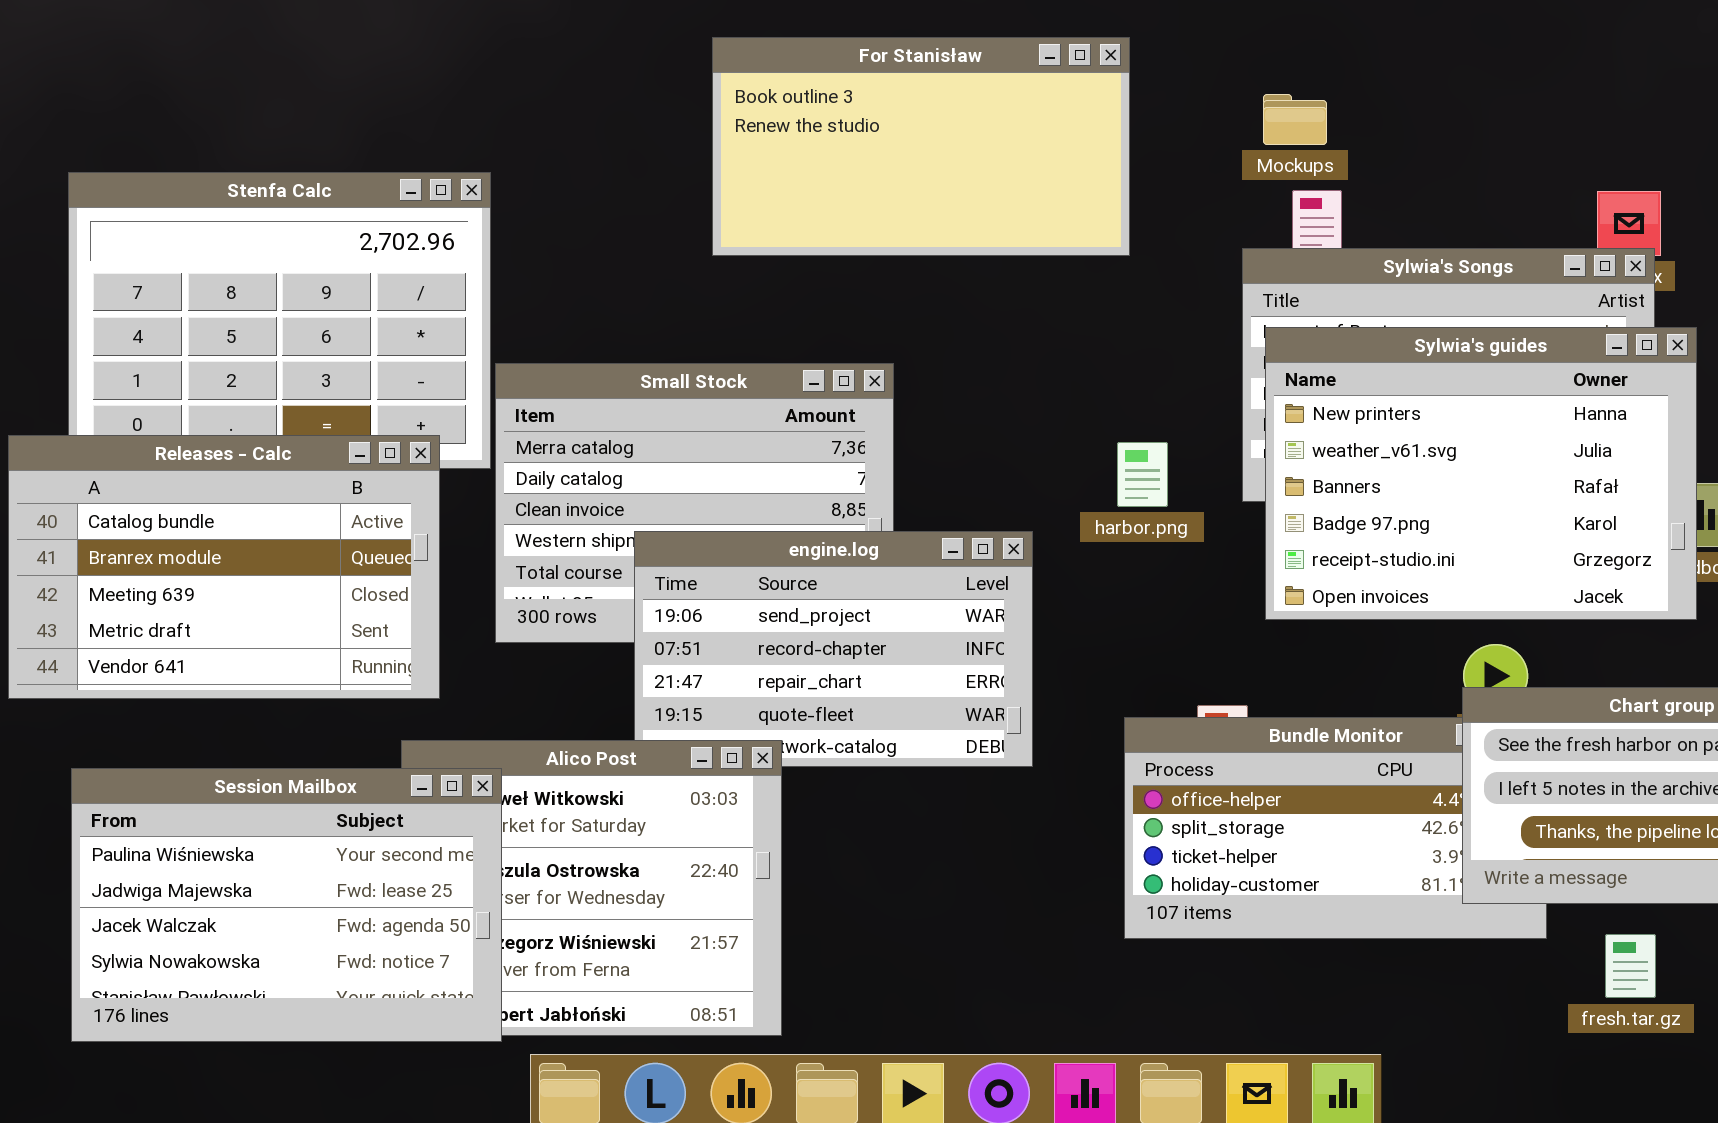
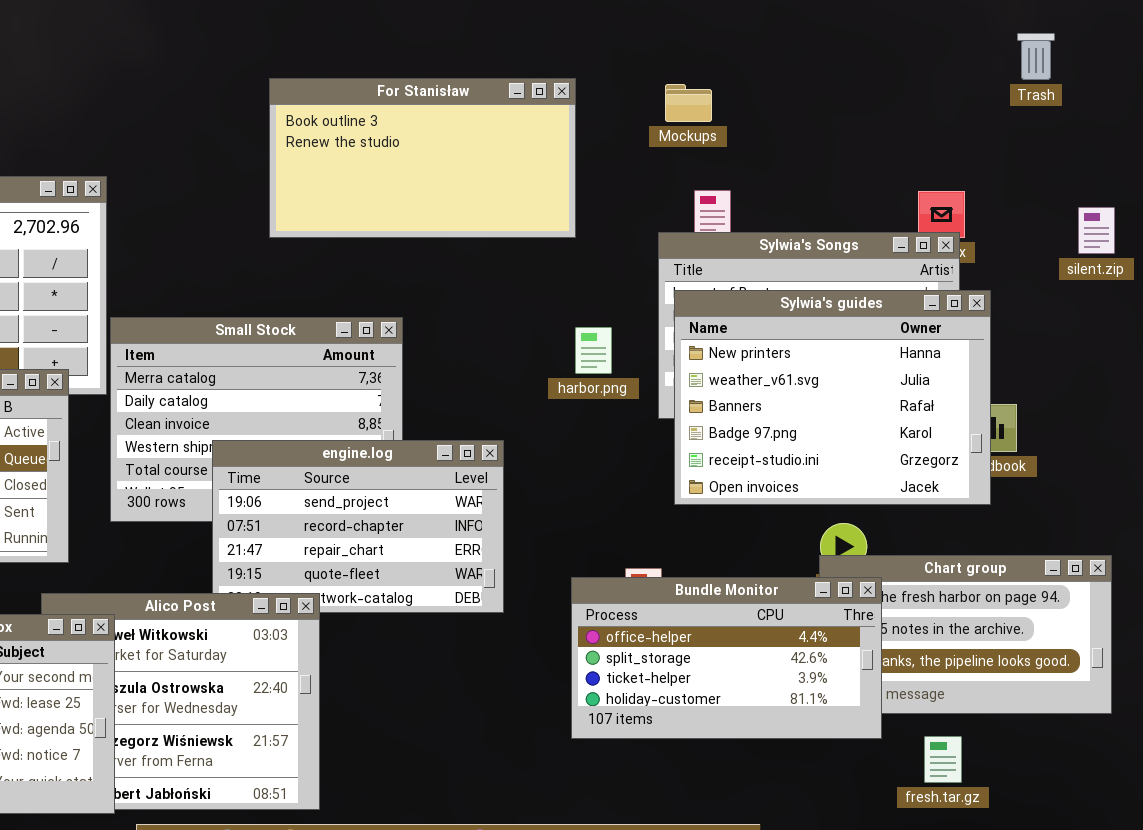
Mockups: [1263,94,1327,145] -> [665,84,712,122], moved
harbor.png: [1117,442,1168,507] -> [575,327,612,374], moved
Bundle Monitor: [1124,717,1547,939] -> [571,577,882,739], raised

